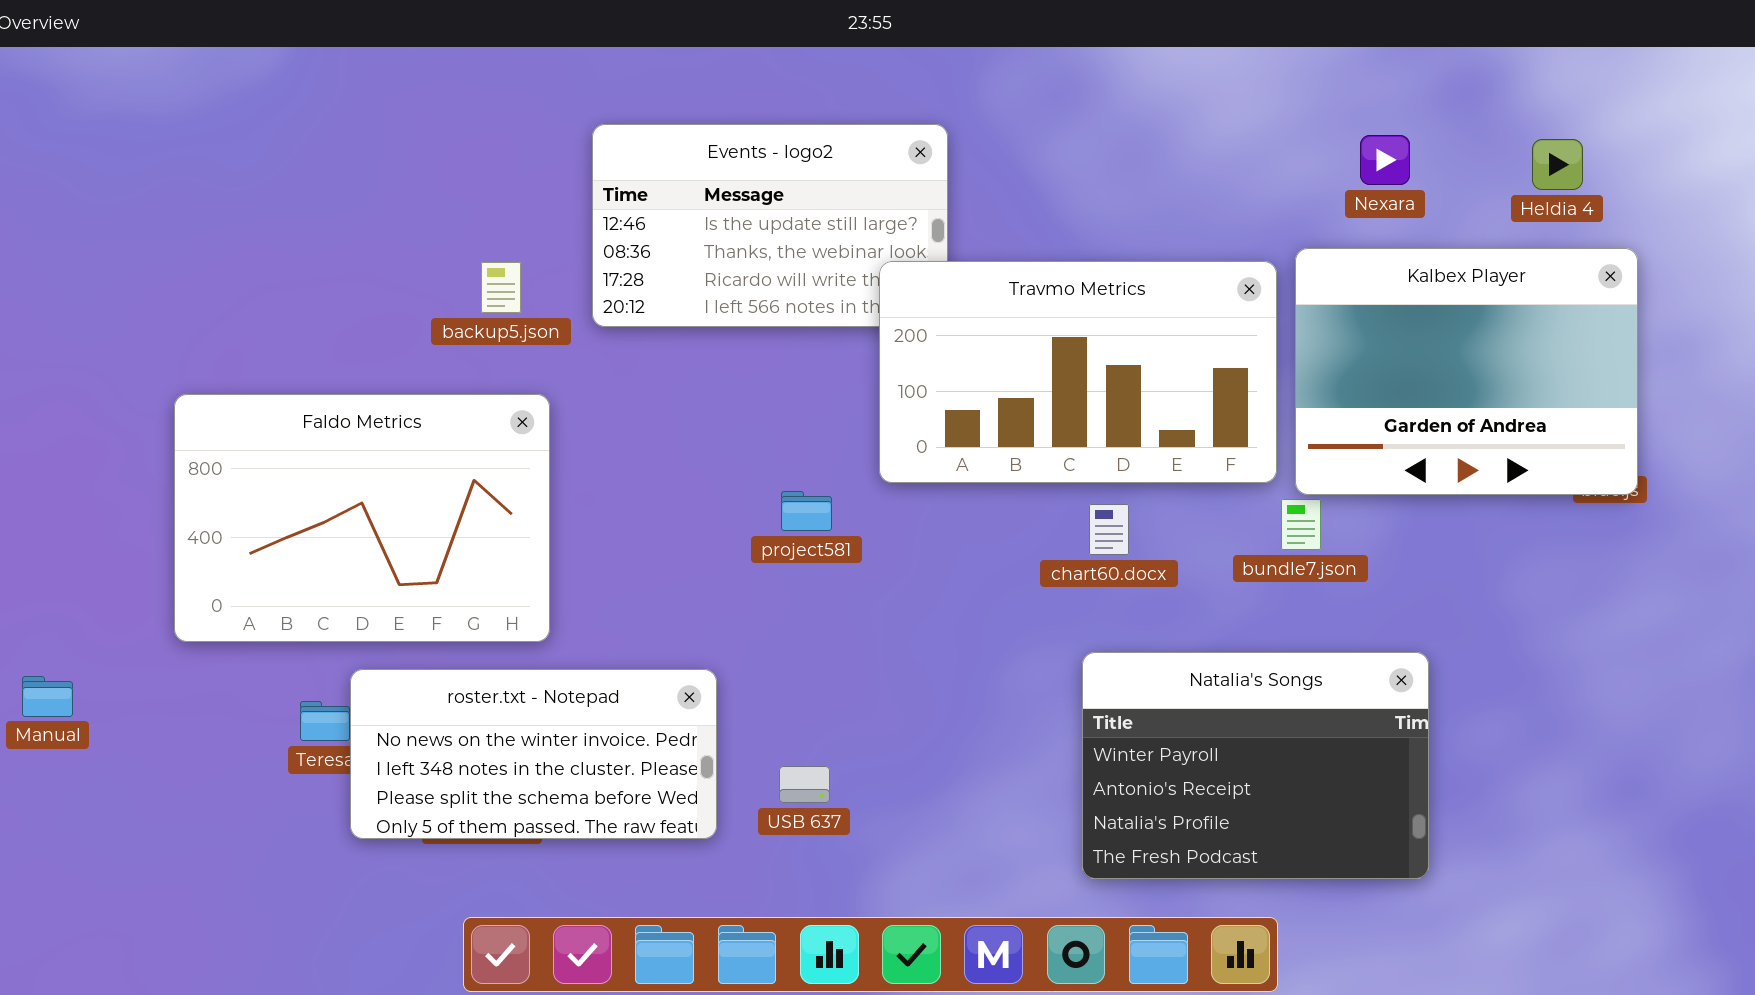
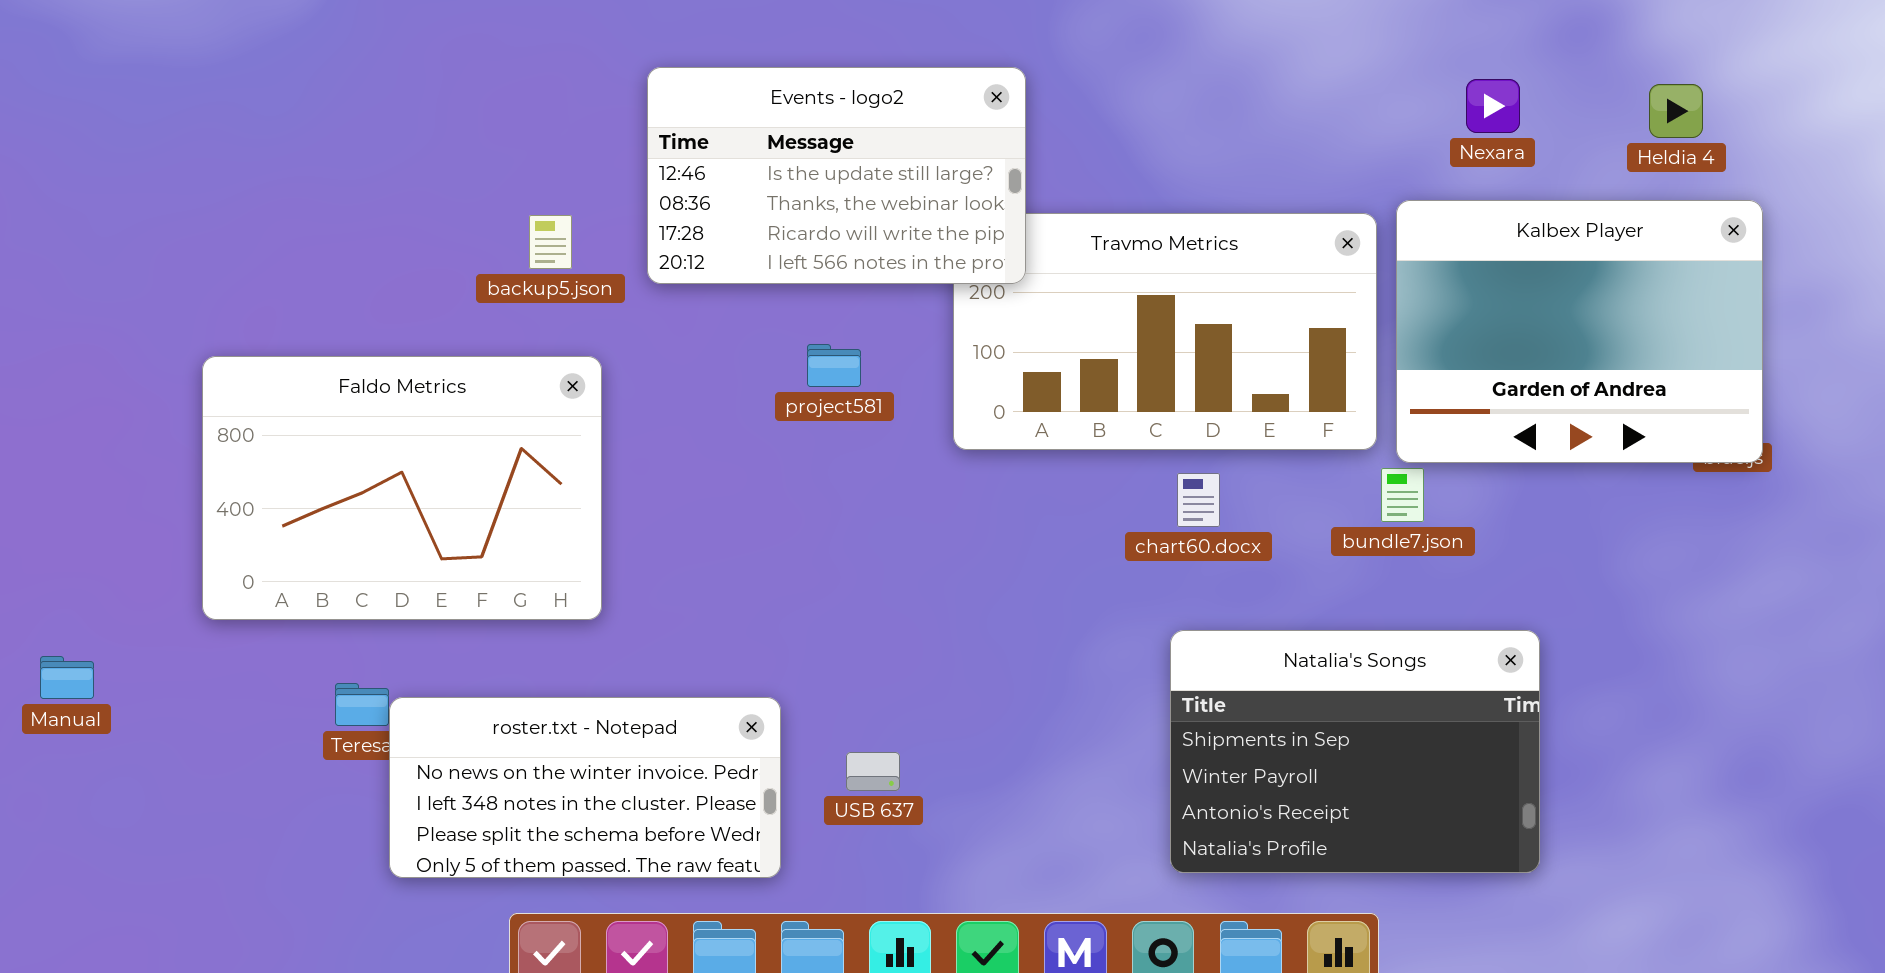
Events - logo2: [592,124,948,327] -> [647,67,1026,284], raised
project581: [781,491,832,531] -> [807,344,861,387], moved
Natalia's Songs: [1082,652,1429,879] -> [1170,630,1540,873], scrolled up 1 row
roster.txt - Notepad: [350,669,717,839] -> [389,697,781,878], moved

